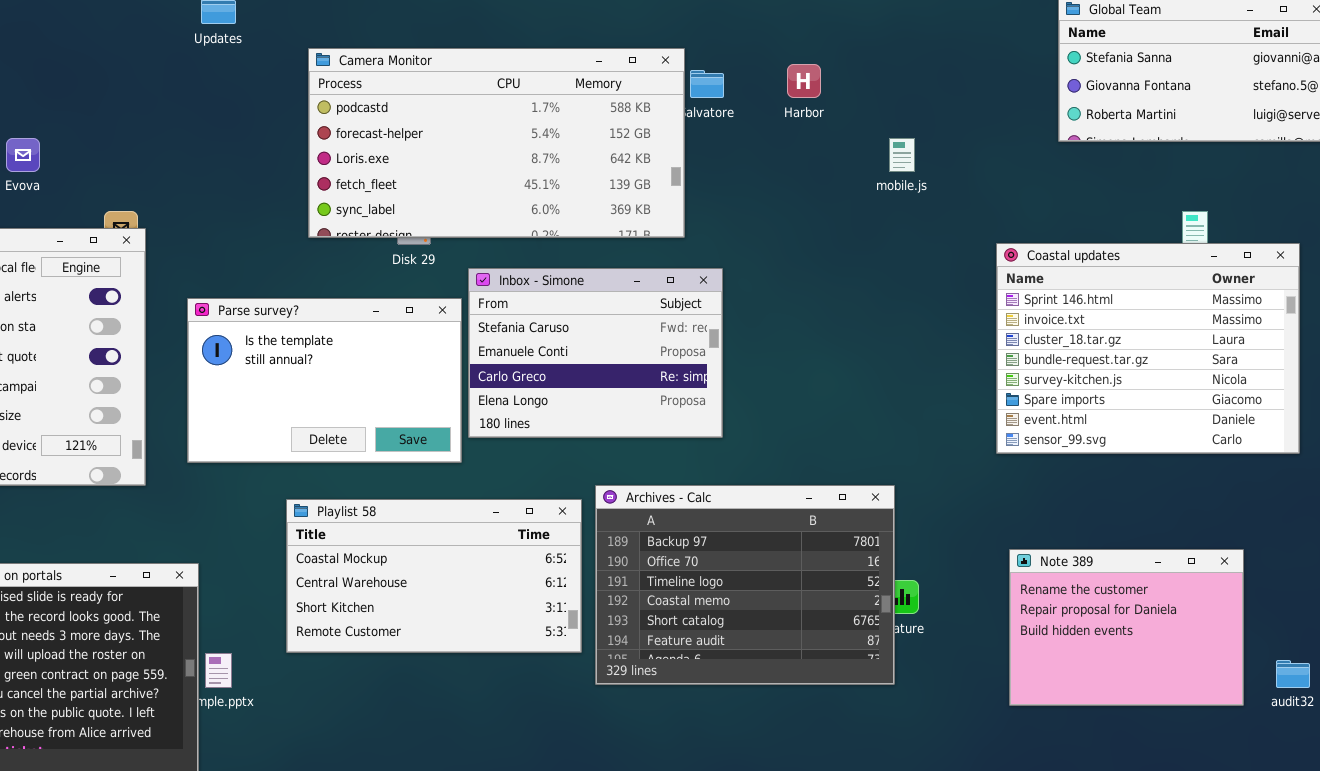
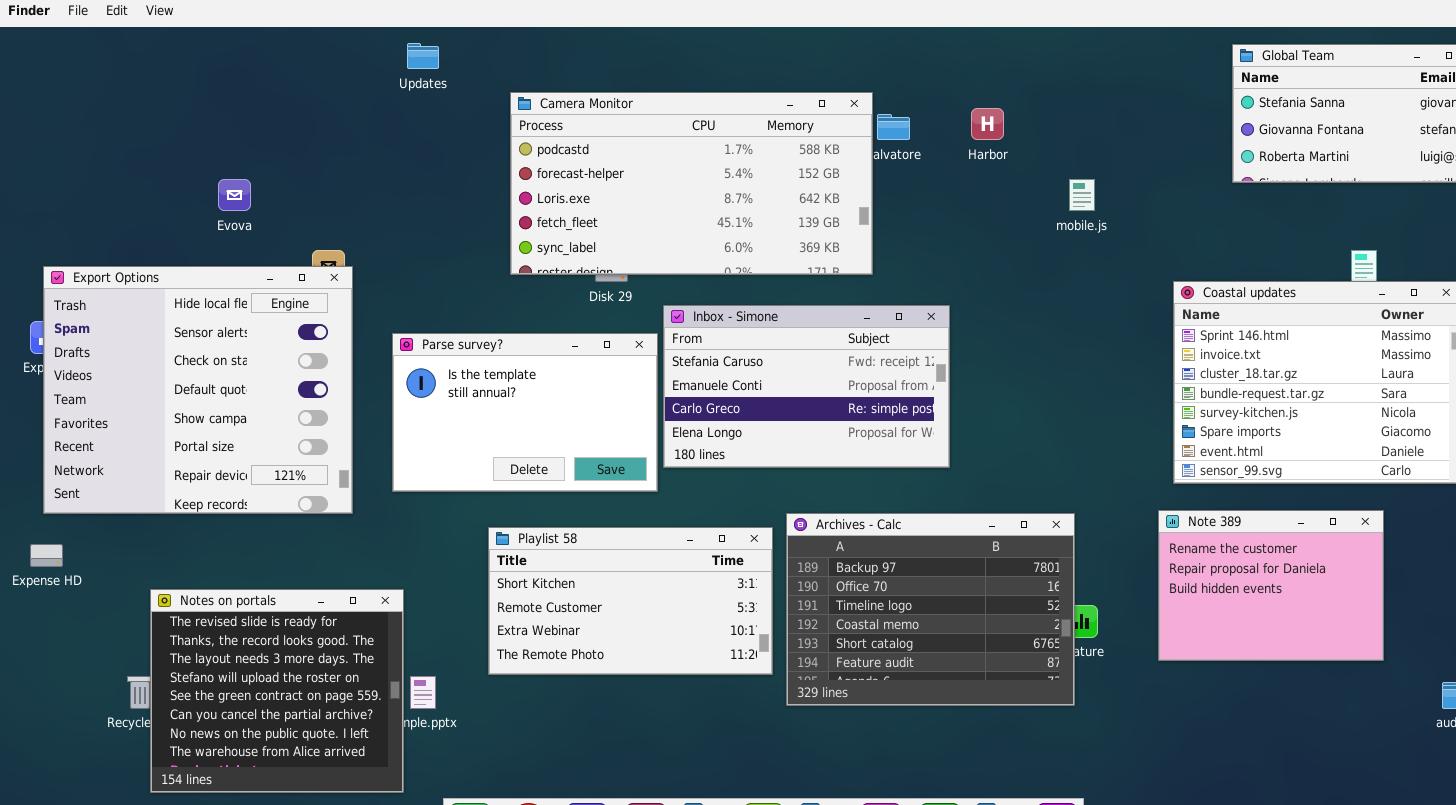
Inbox - Simone: [468,268,723,438] -> [663,305,950,468], resized
Playlist 58: [286,499,582,653] -> [488,527,773,675], scrolled down 2 rows
Note 389: [1009,549,1244,706] -> [1158,510,1384,661], moved

